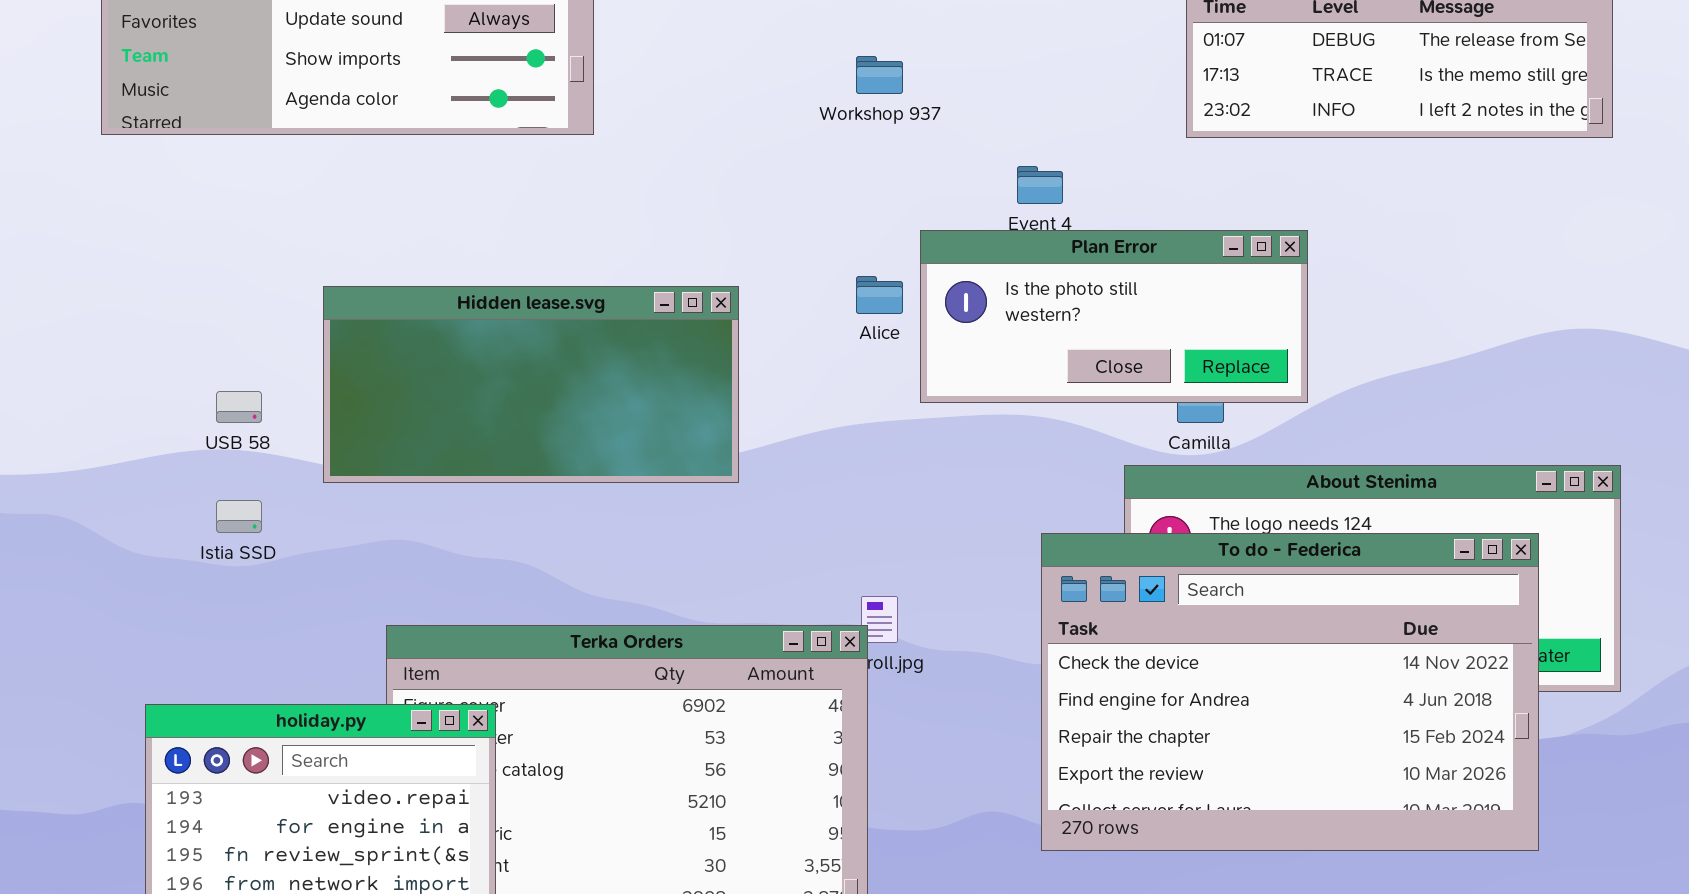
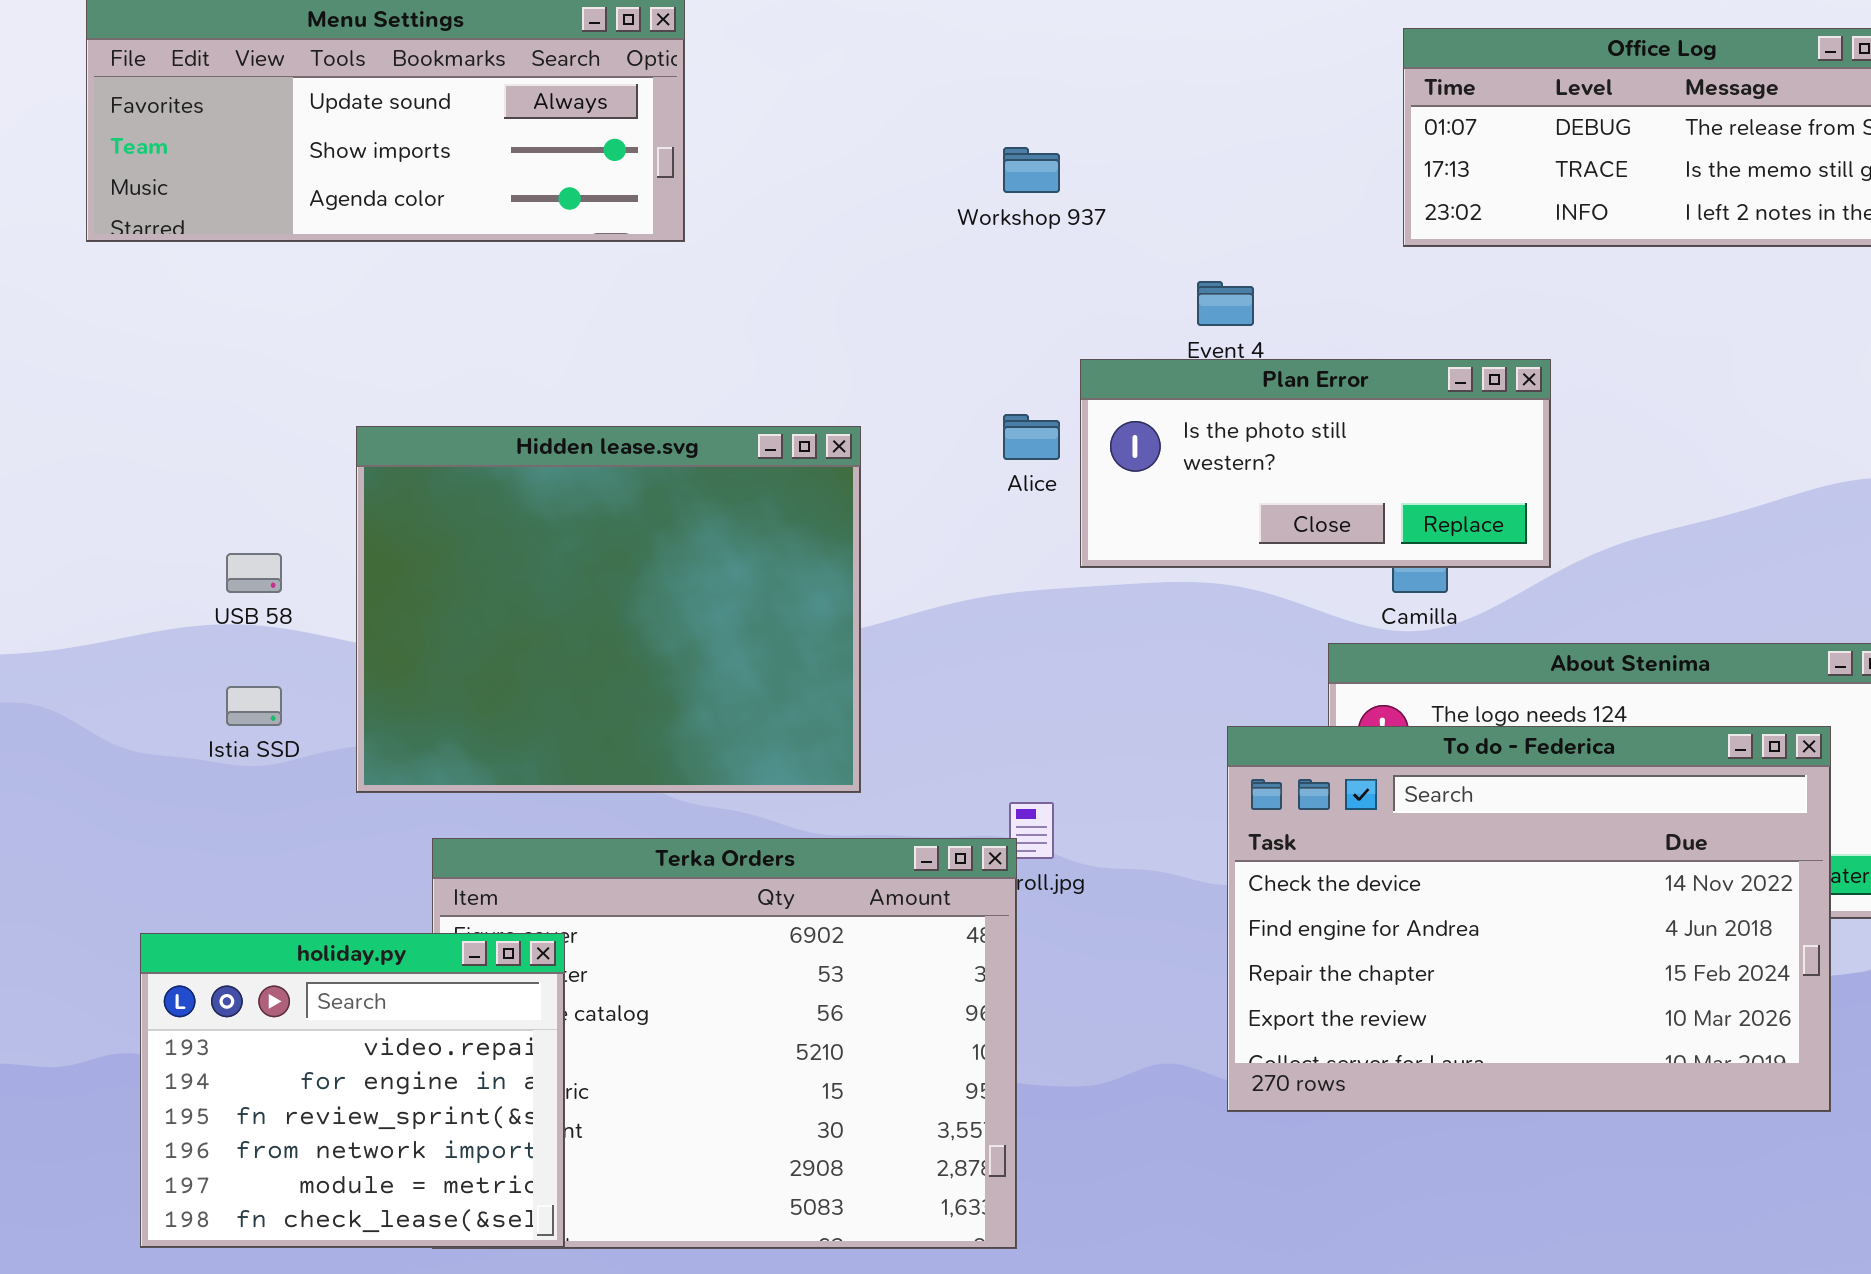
Hidden lease.svg: [323,286,739,483] -> [356,426,861,793], resized

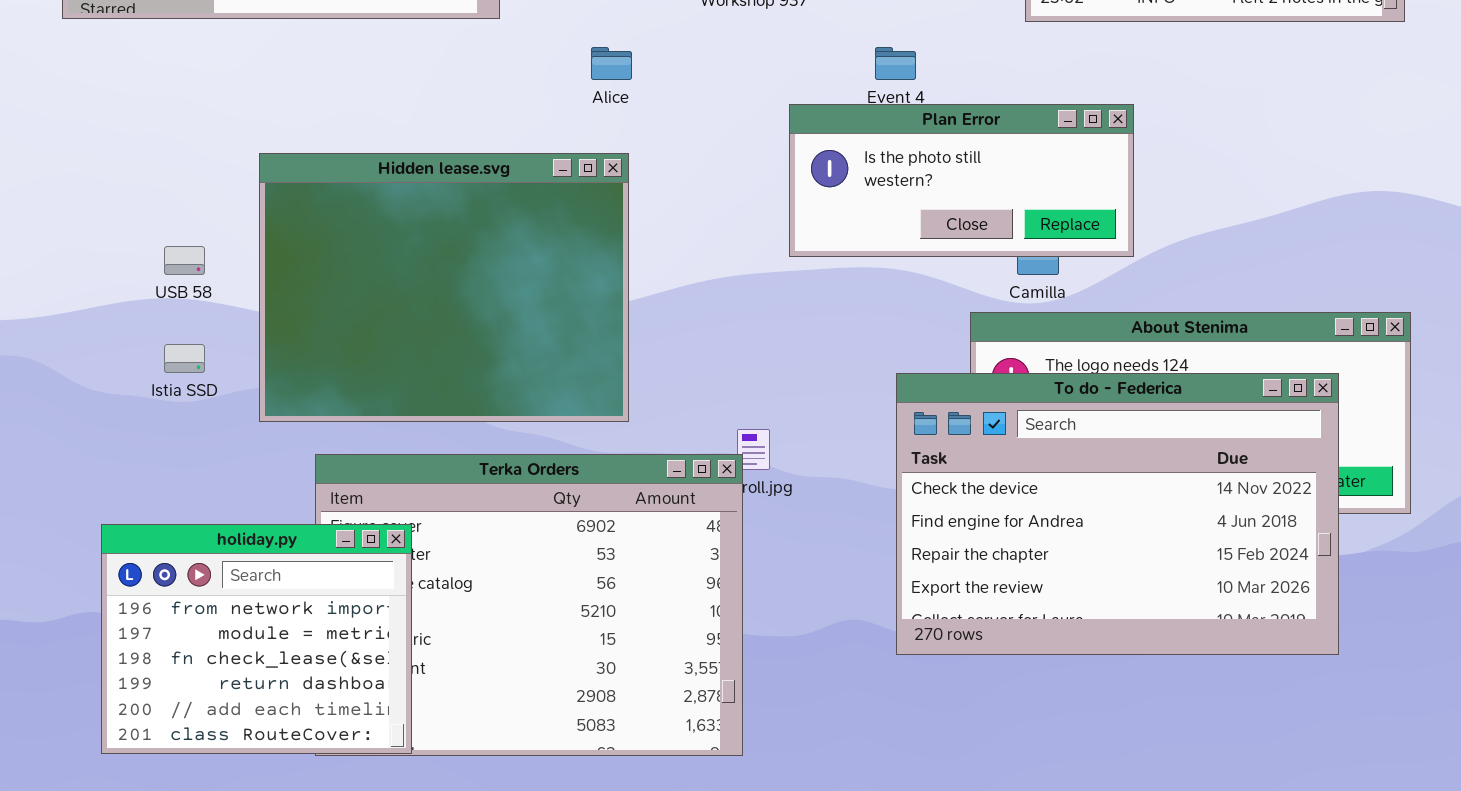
Alice: [1003,414,1060,460] -> [591,47,632,80], moved
holiday.py: [140,933,565,1248] -> [101,524,412,754], scrolled down 3 rows

